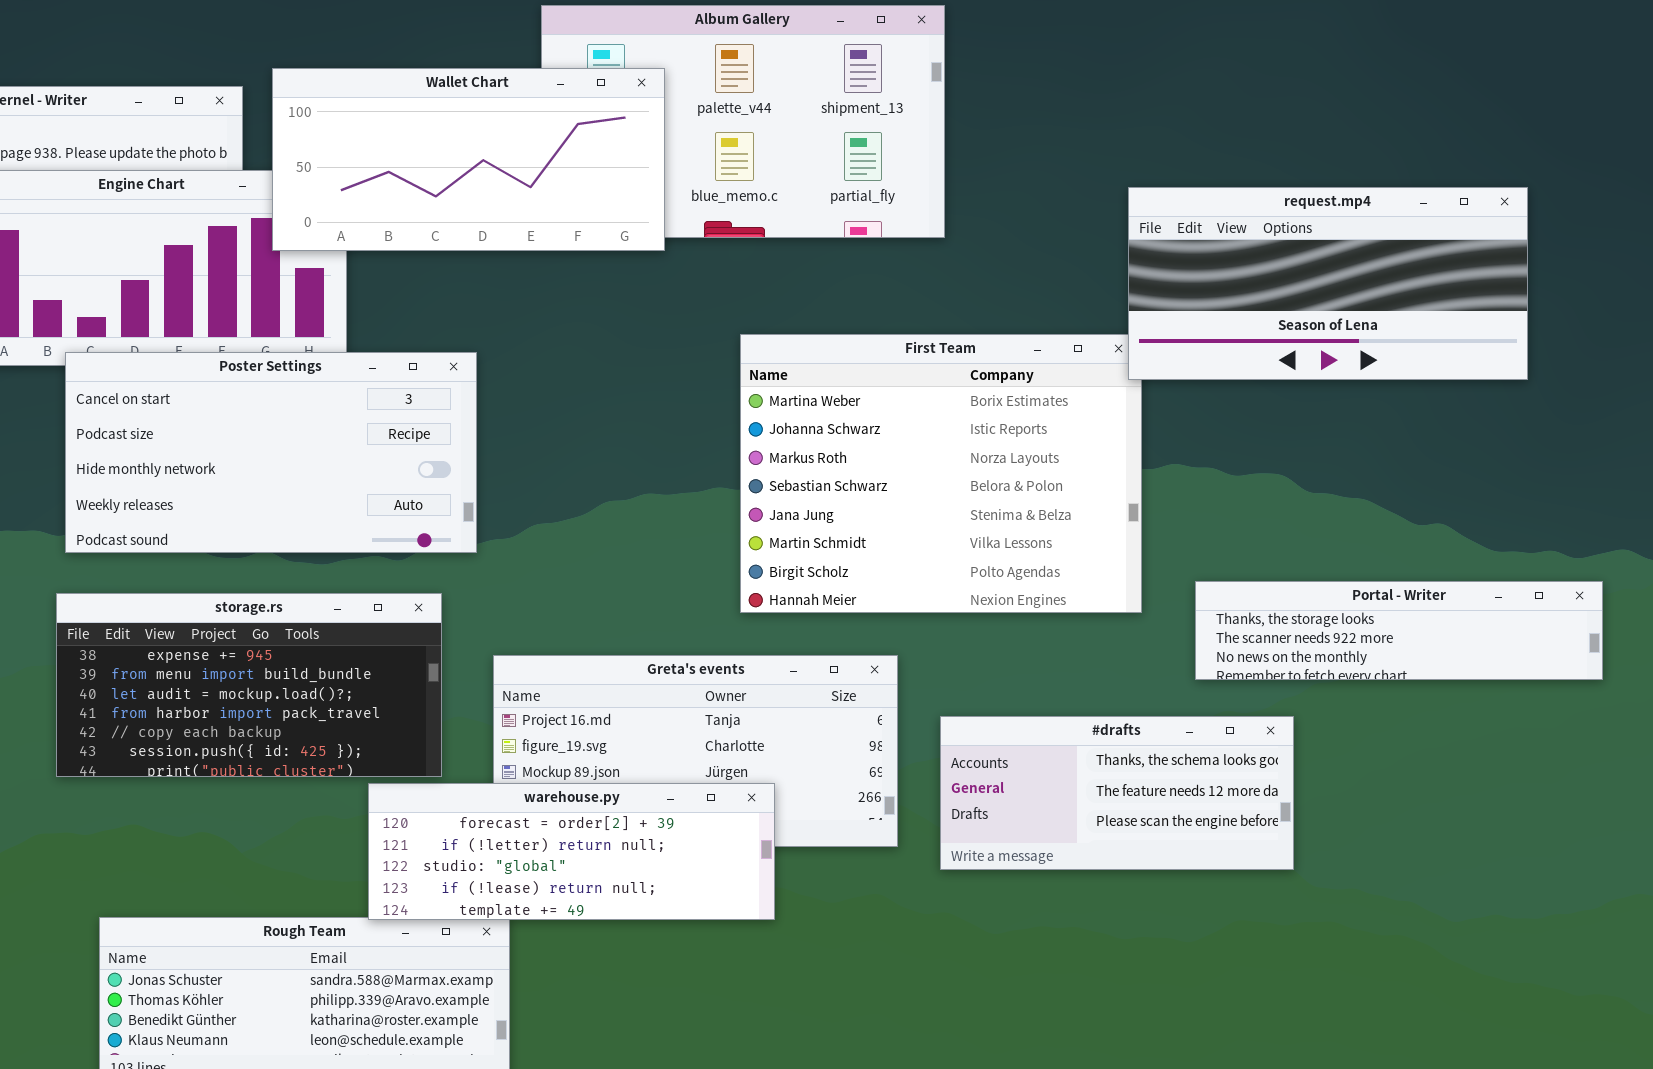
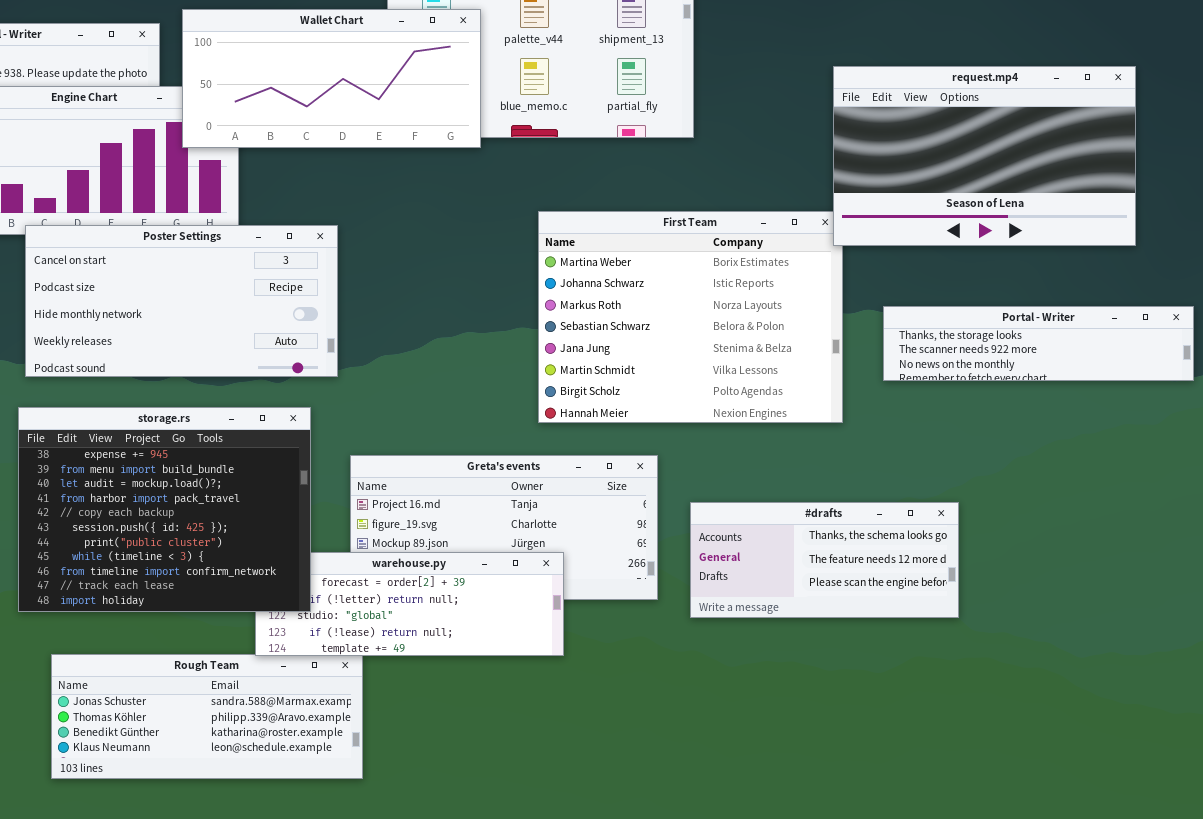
request.mp4: [1128,187,1528,380] -> [833,66,1136,246], resized
Portal - Writer: [1195,581,1603,680] -> [883,306,1194,381], moved
storage.rs: [56,593,442,777] -> [18,407,311,612], resized

